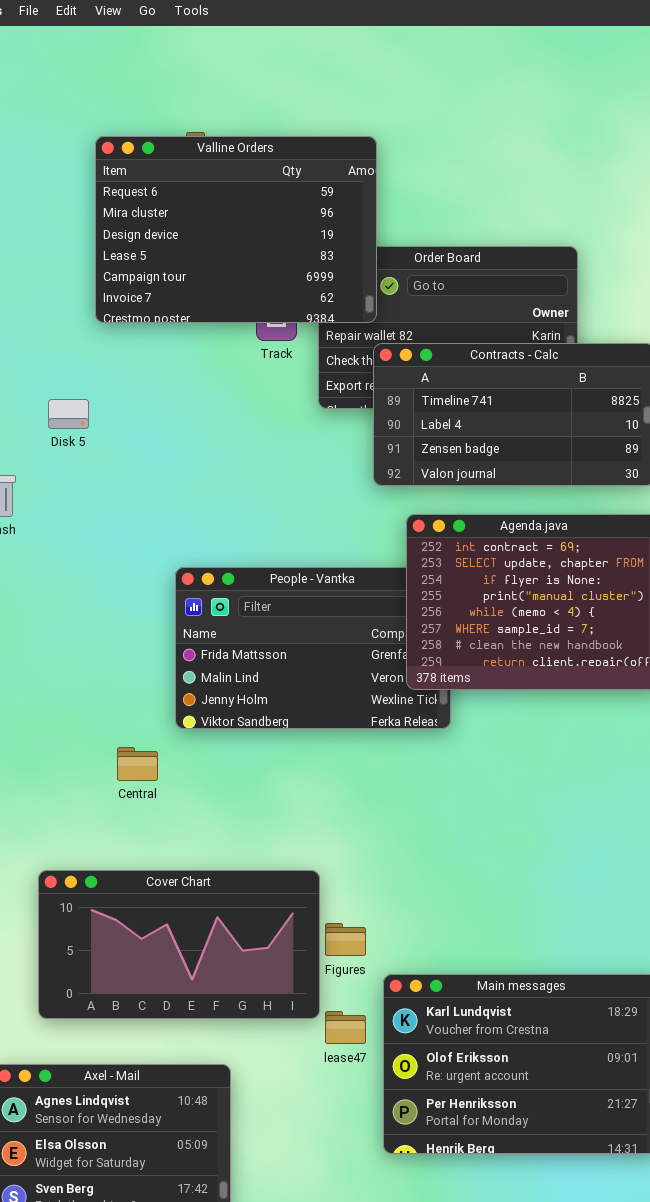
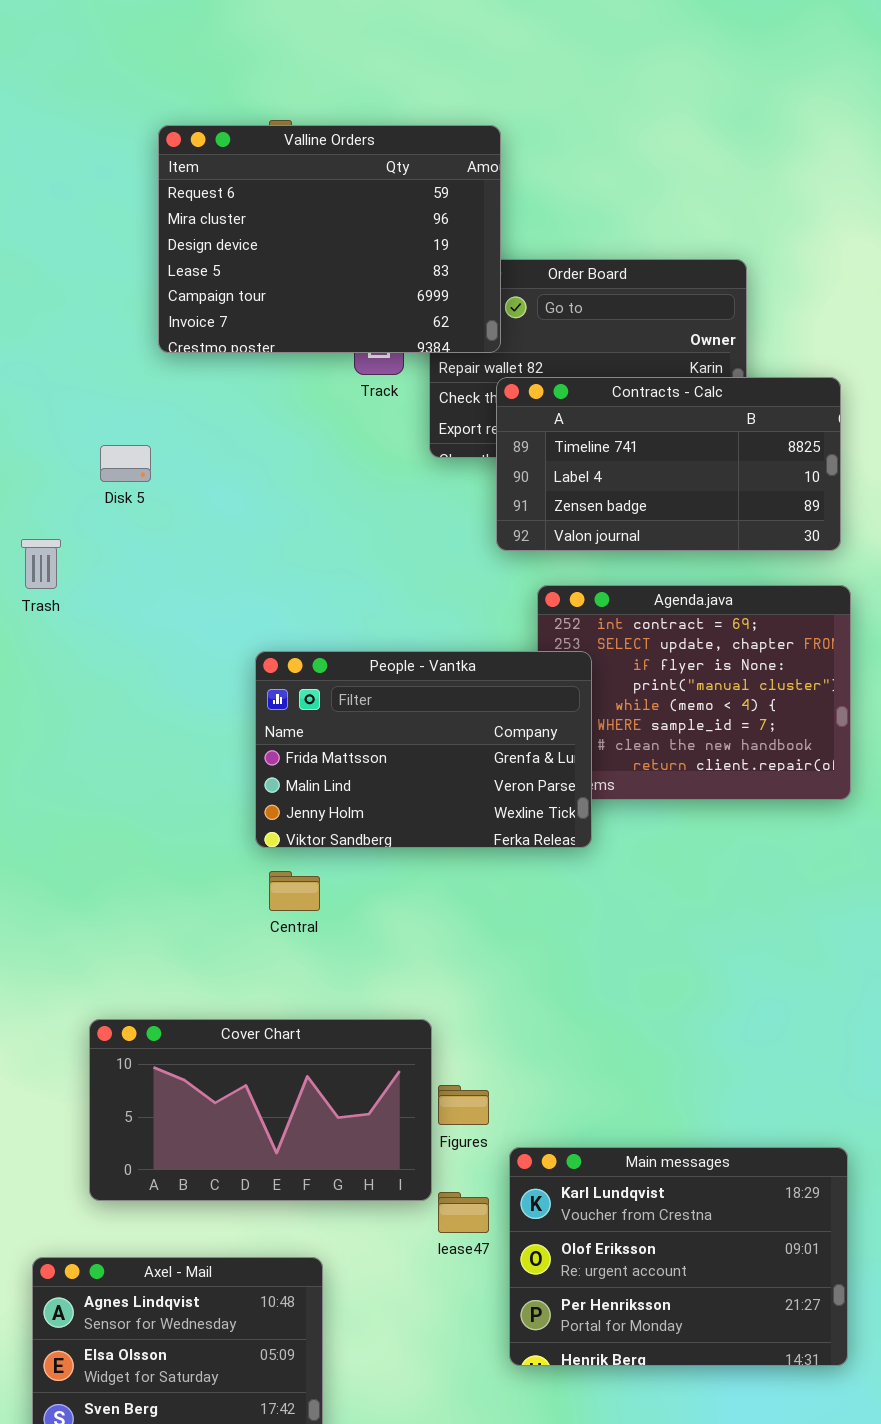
People - Vantka: [175,567,451,729] -> [255,651,592,848], raised
Central: [117,747,158,781] -> [269,871,320,911], moved

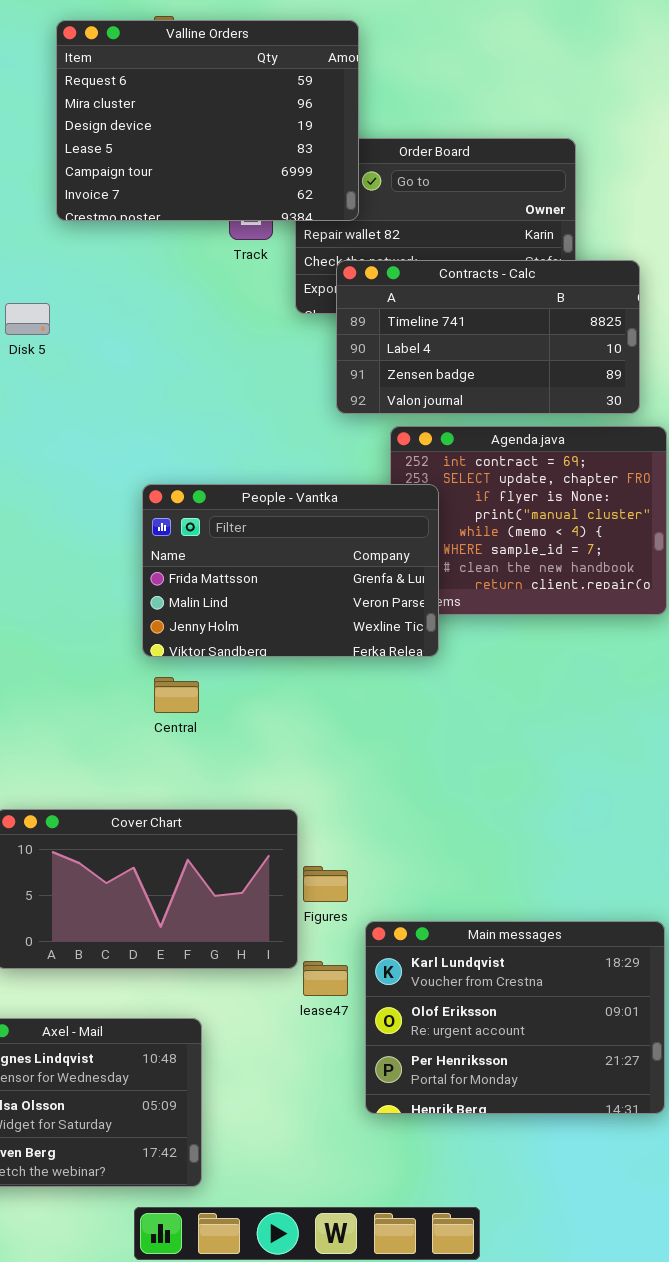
Contracts - Calc: [496,377,841,551] -> [336,260,640,414], moved

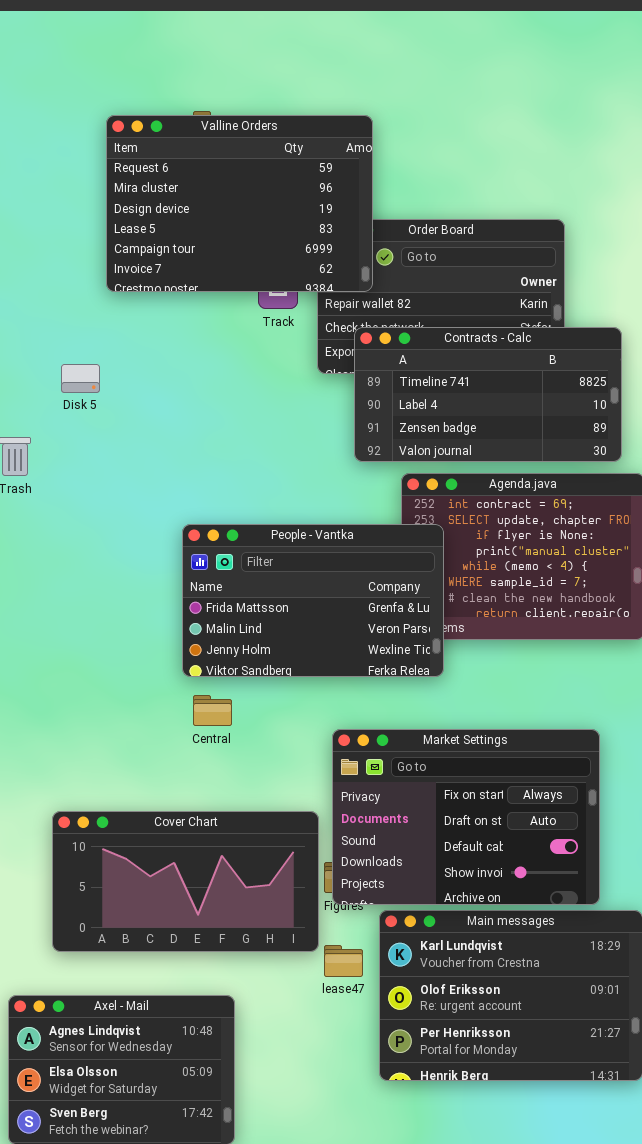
Market Settings: none -> [332,729,600,905], opened

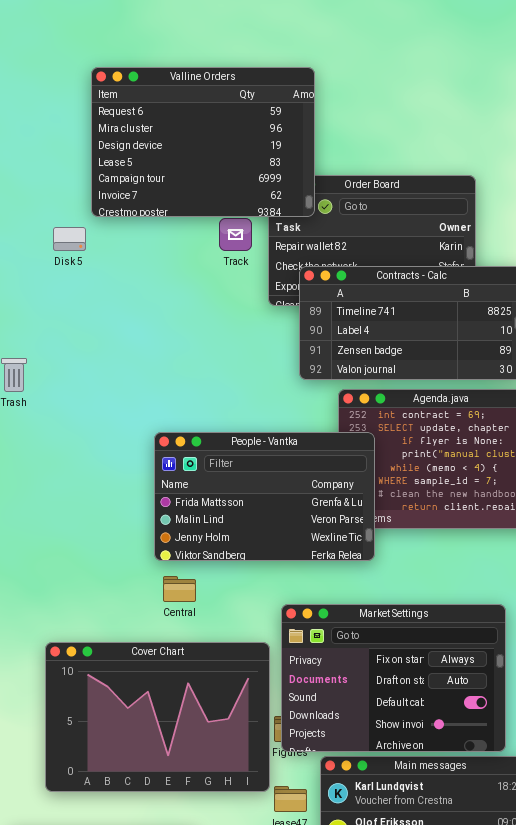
Valline Orders: [106,115,373,292] -> [91,67,315,217], moved
Disk 5: [61,364,100,393] -> [53,227,86,251], moved
Cover Chart: [52,811,319,952] -> [45,642,270,792], resized

